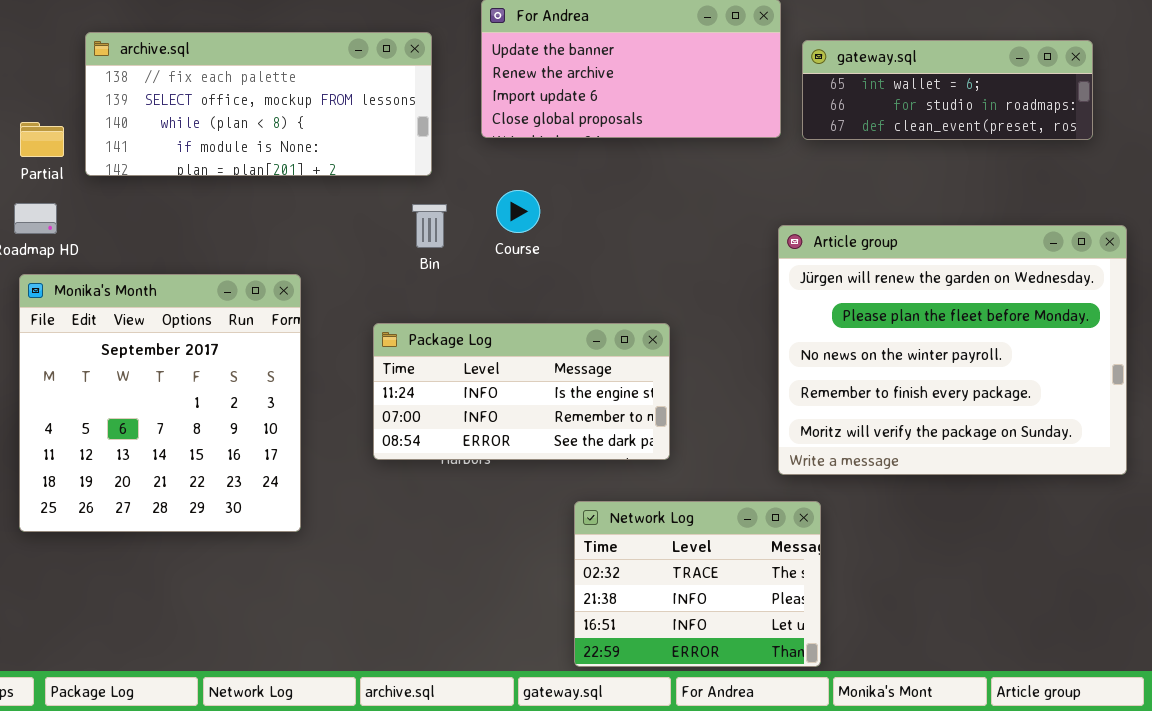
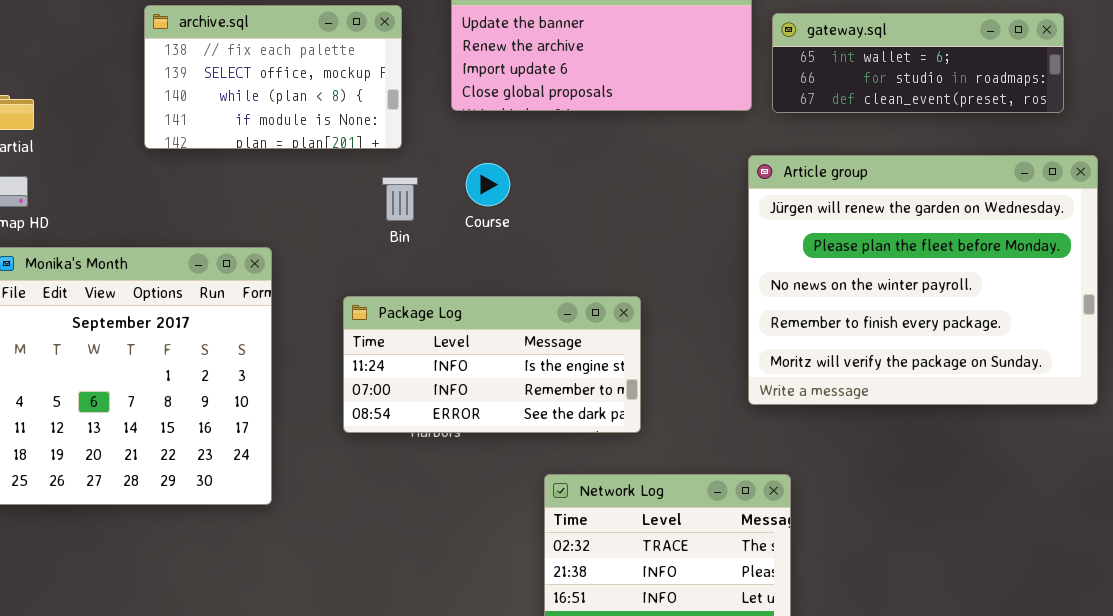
archive.sql: [85,32,432,176] -> [144,5,402,149], resized
Article group: [778,225,1127,475] -> [748,155,1098,405], moved

